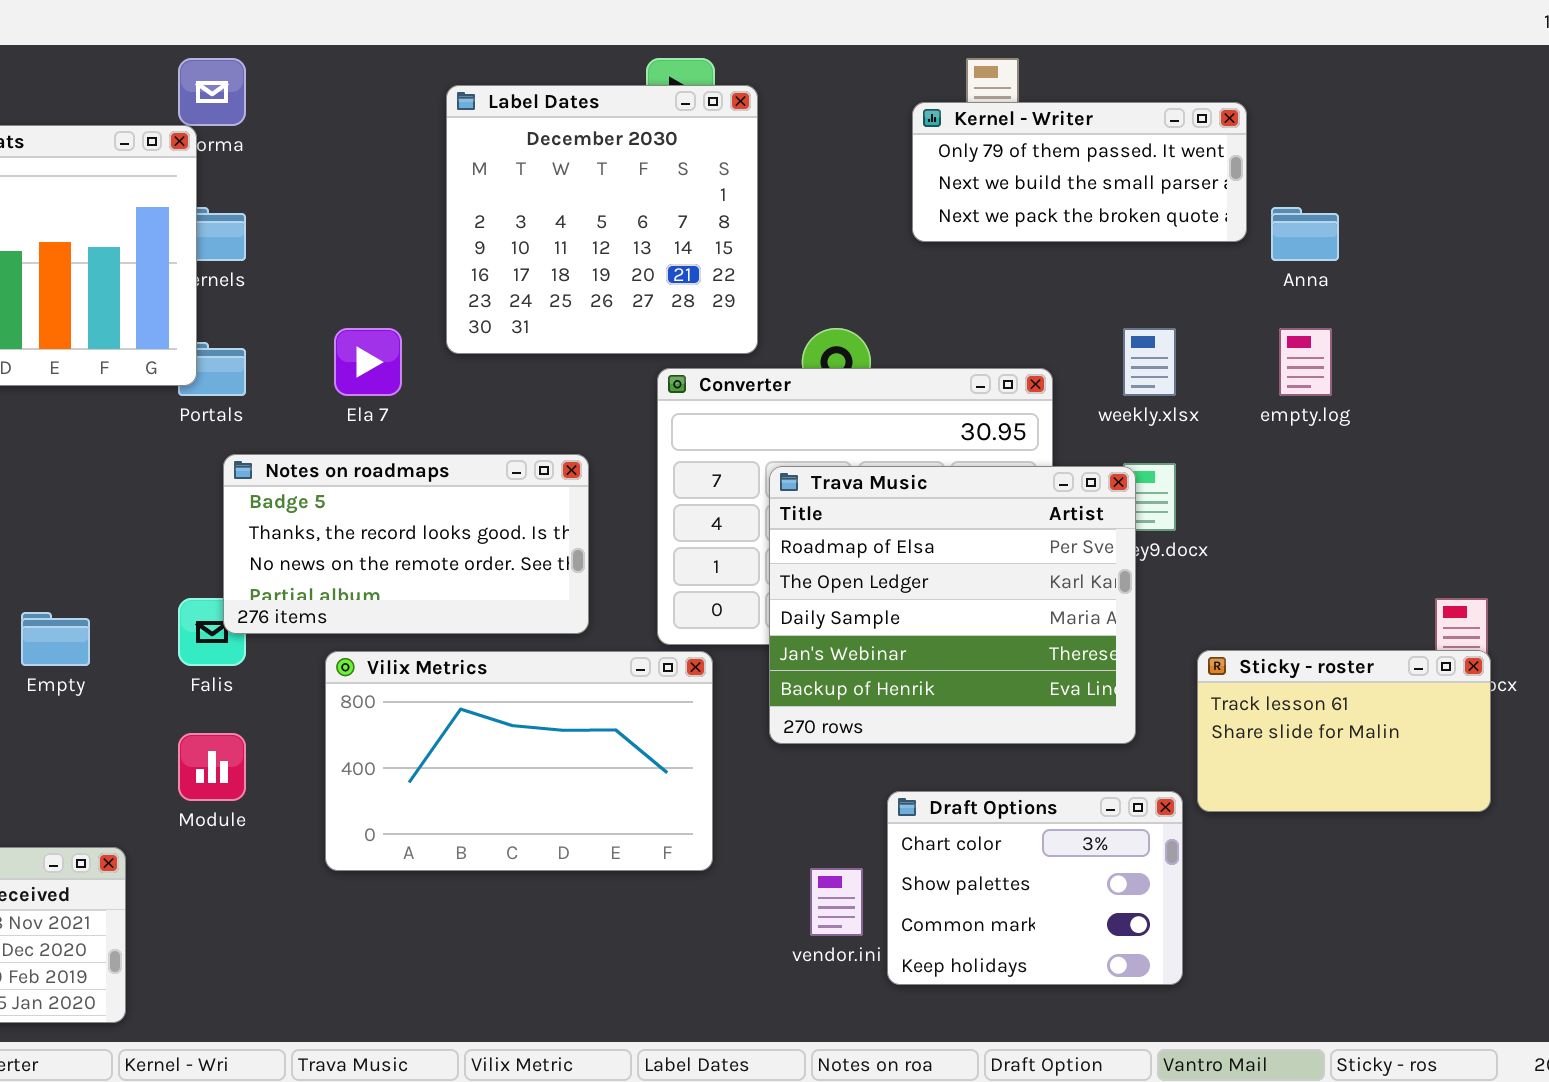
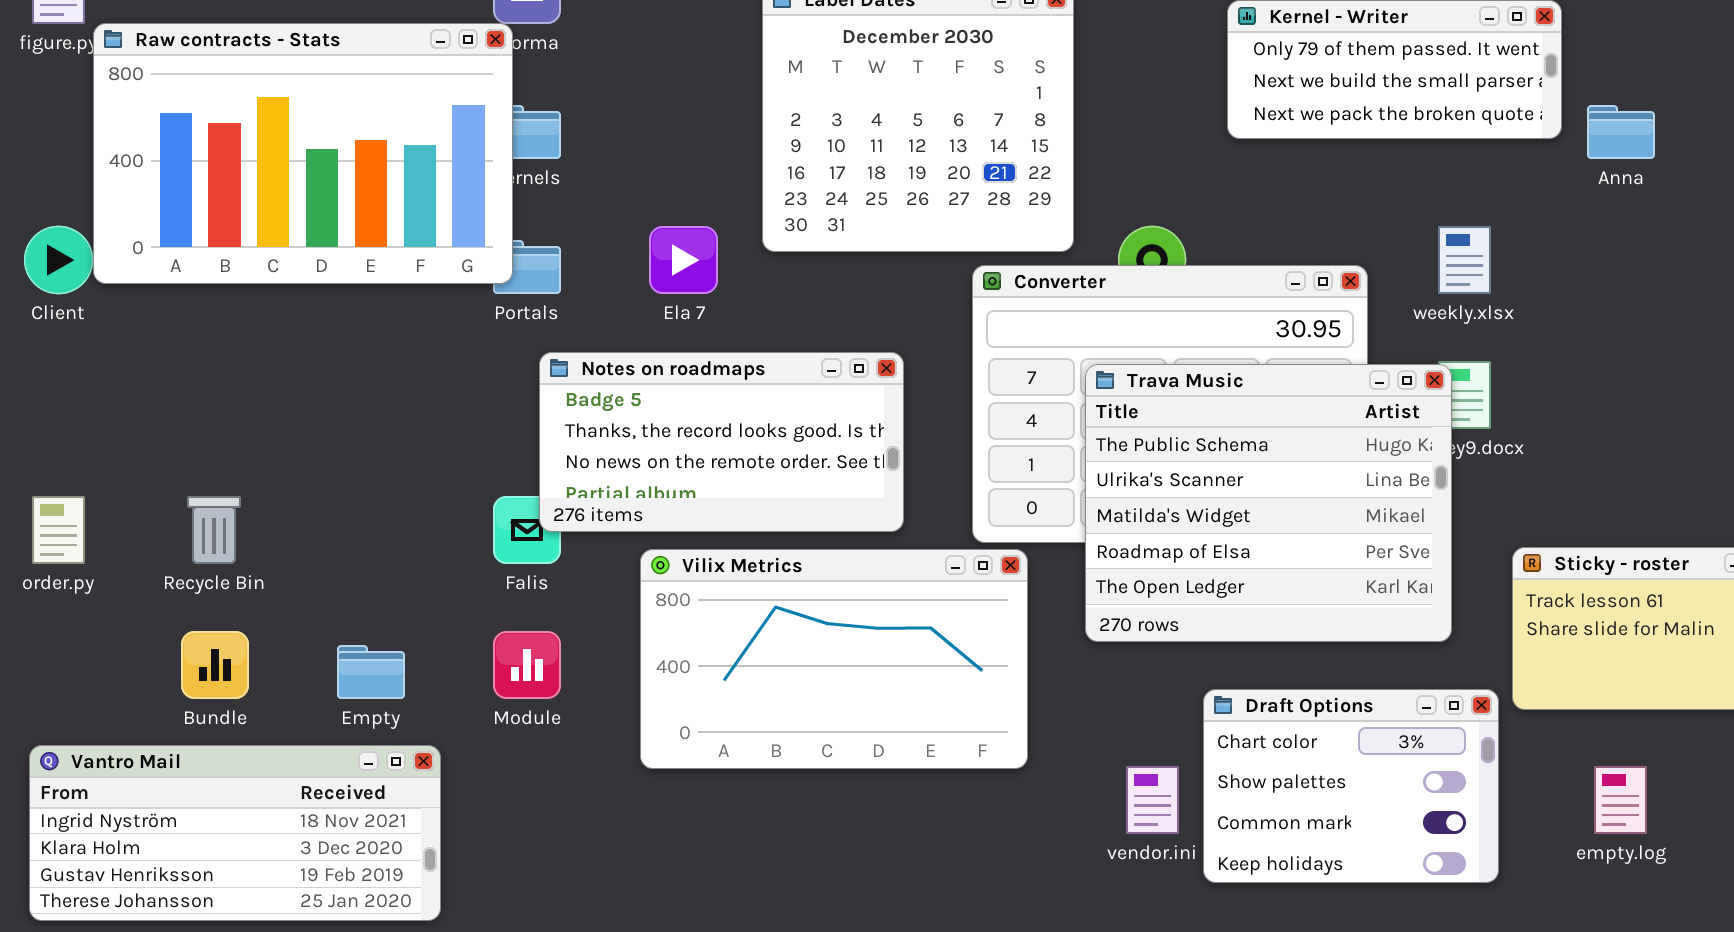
empty.log: [1279,328,1332,396] -> [1594,766,1647,834], moved
Trava Music: [769,466,1136,744] -> [1085,364,1452,642], scrolled up 3 rows
Empty: [21,612,90,666] -> [337,645,405,699], moved

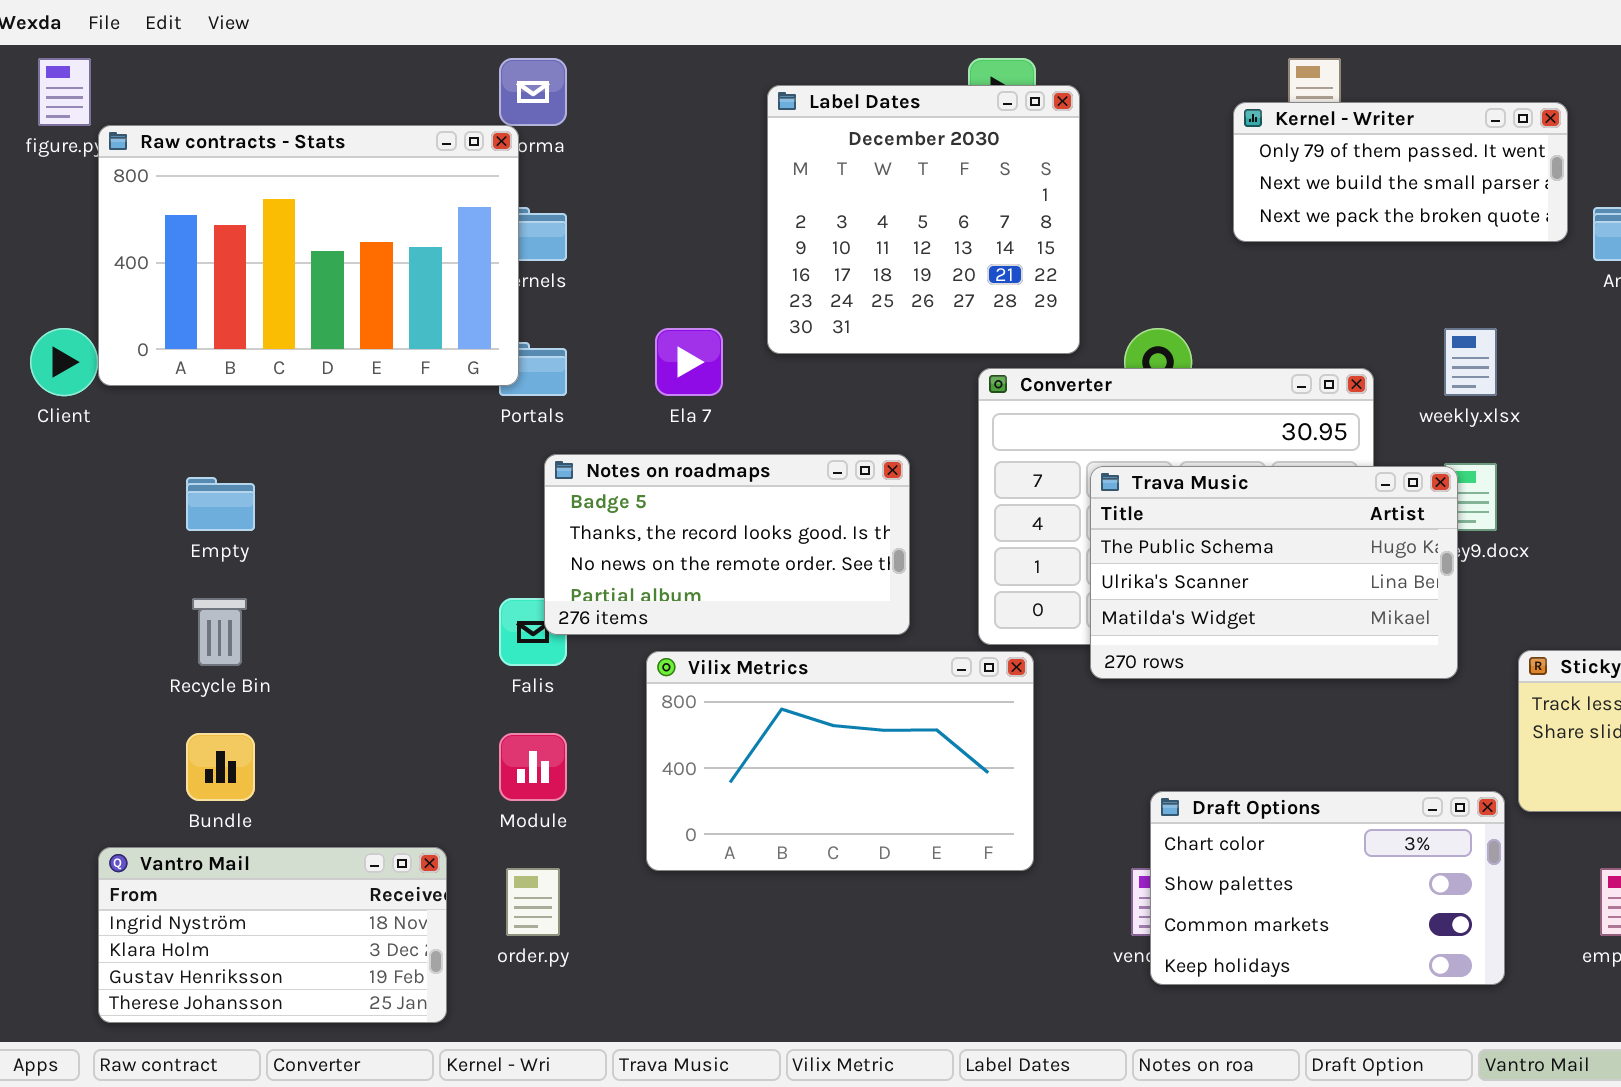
Trava Music: [1085,364,1452,642] -> [1090,466,1458,679], resized
order.py: [32,496,85,564] -> [506,868,560,936], moved
Empty: [337,645,405,699] -> [186,477,255,531], moved
Draft Options: [1203,689,1499,883] -> [1150,791,1505,985], resized
Vantro Mail: [29,745,441,921] -> [98,847,447,1023], resized

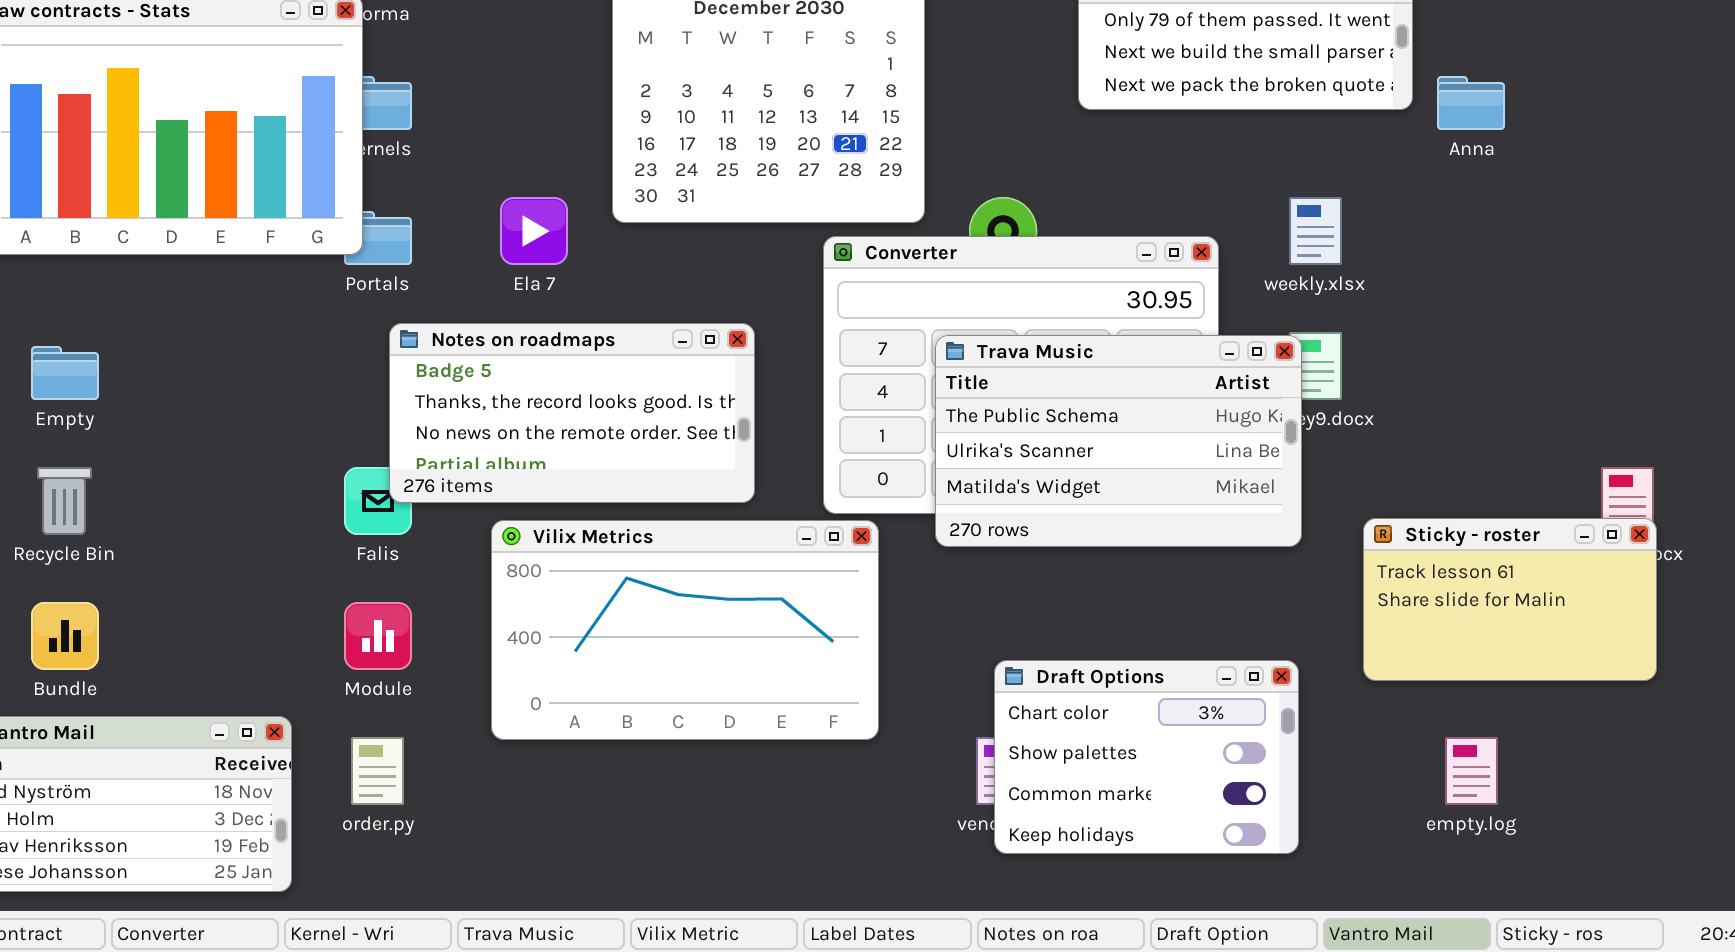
Draft Options: [1150,791,1505,985] -> [994,660,1299,854], resized

